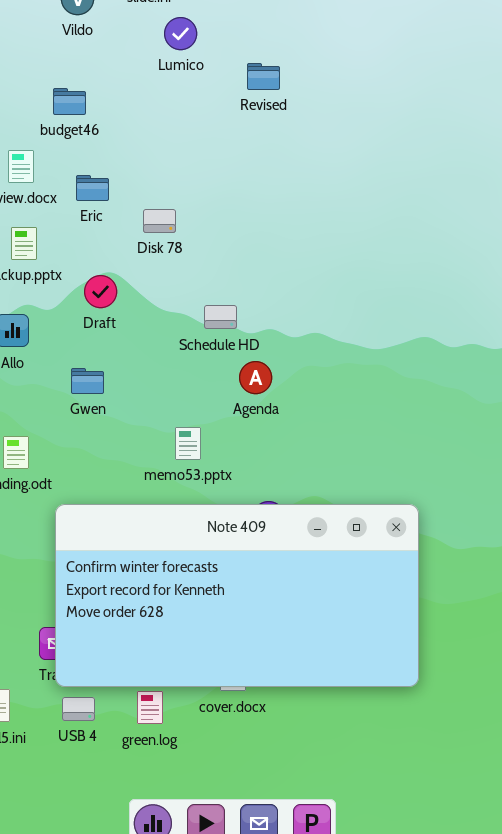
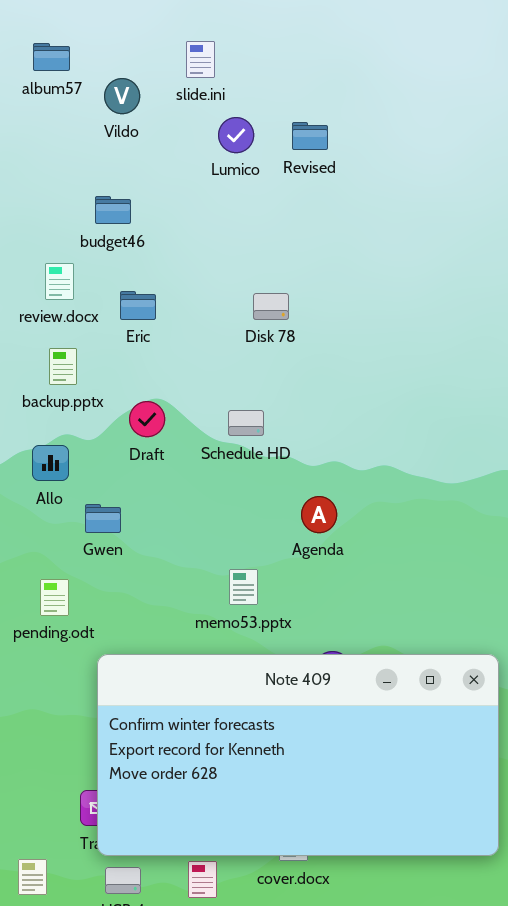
Revised: [247,63,280,90] -> [292,122,328,150], moved
Disk 78: [143,209,176,233] -> [253,293,289,320], moved
Schedule HD: [204,305,237,329] -> [228,410,264,436], moved
Gwen: [71,368,104,394] -> [85,504,121,533], moved

